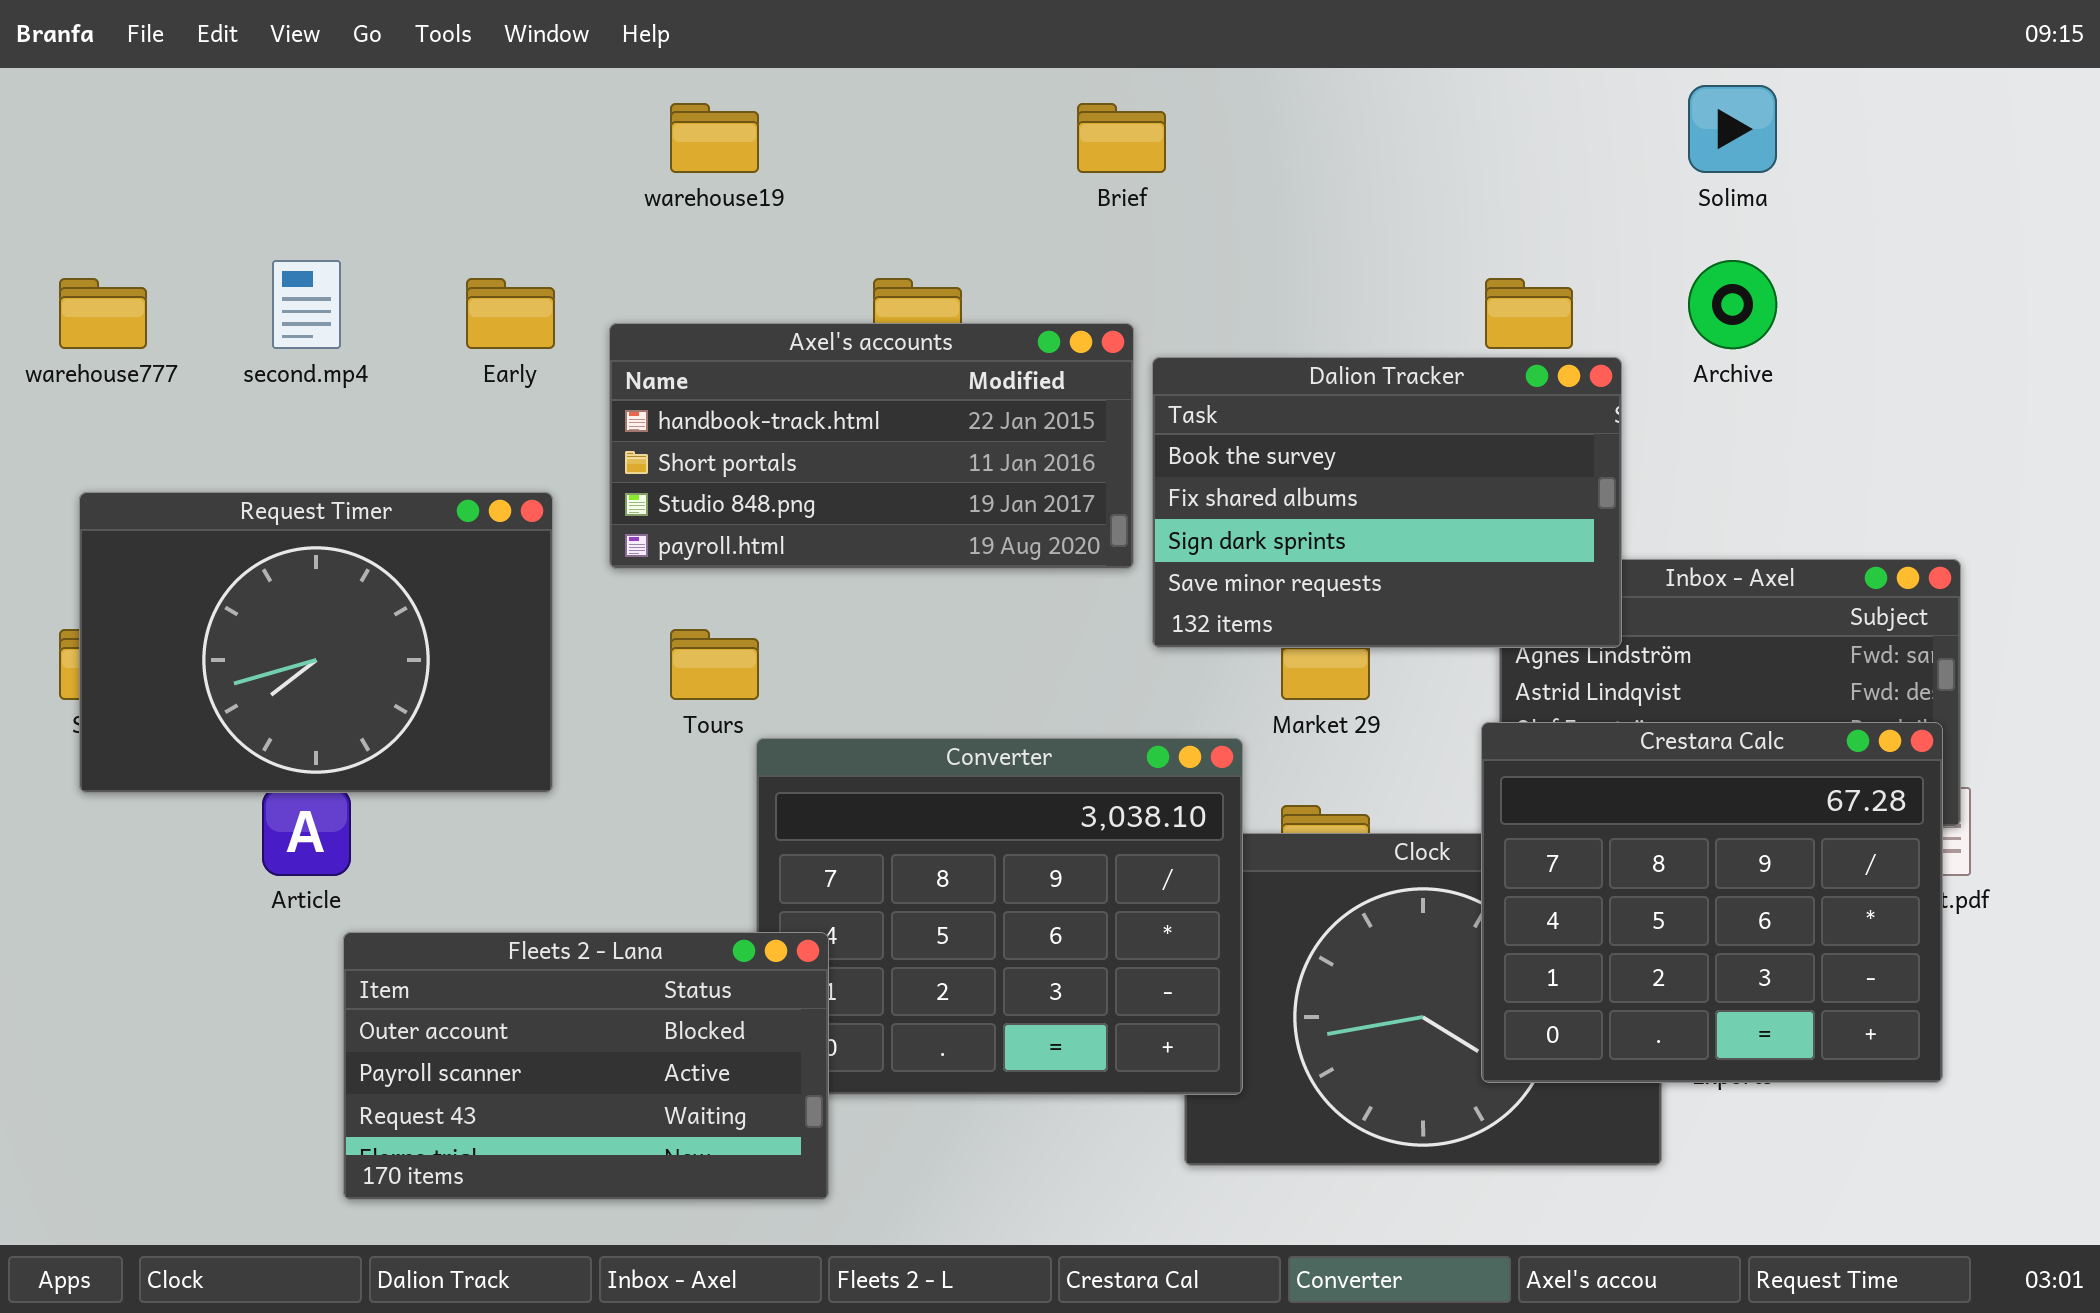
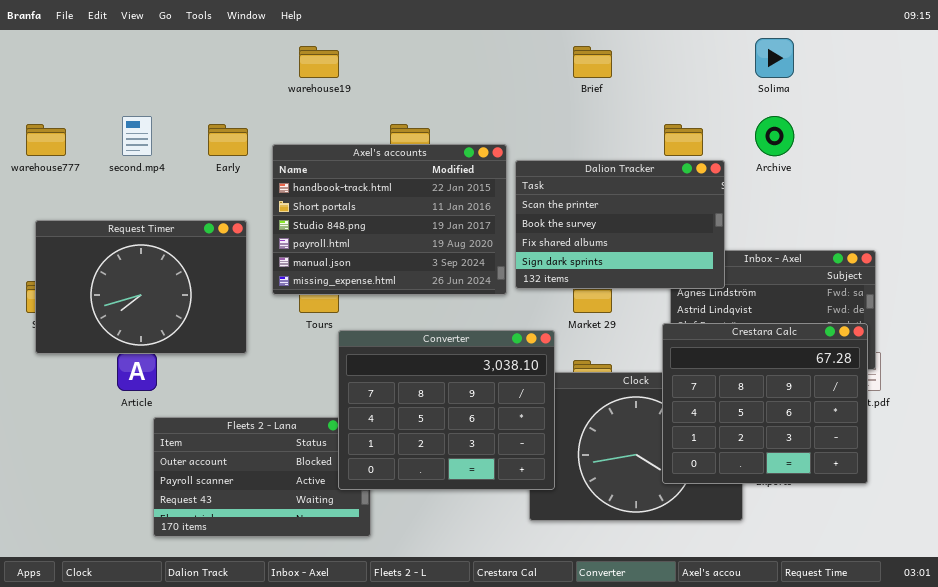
Brief: [1077,103,1166,173] -> [573,46,612,78], moved
Axel's accounts: [609,323,1134,569] -> [272,144,507,295], resized
Dalion Tracker: [1152,357,1622,648] -> [515,160,725,289], scrolled up 1 row
Converter: [756,738,1243,1095] -> [338,330,555,490], raised

